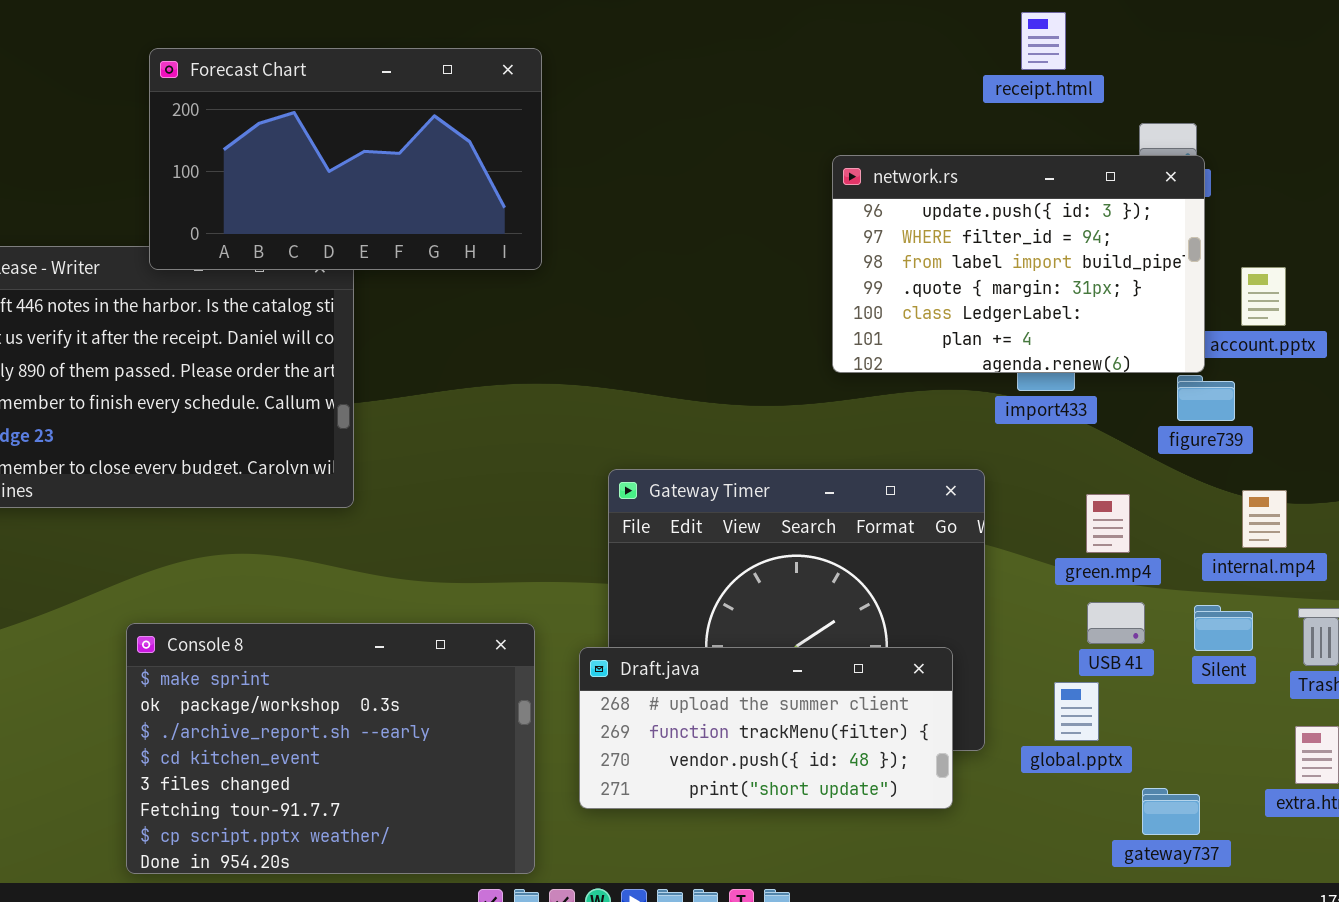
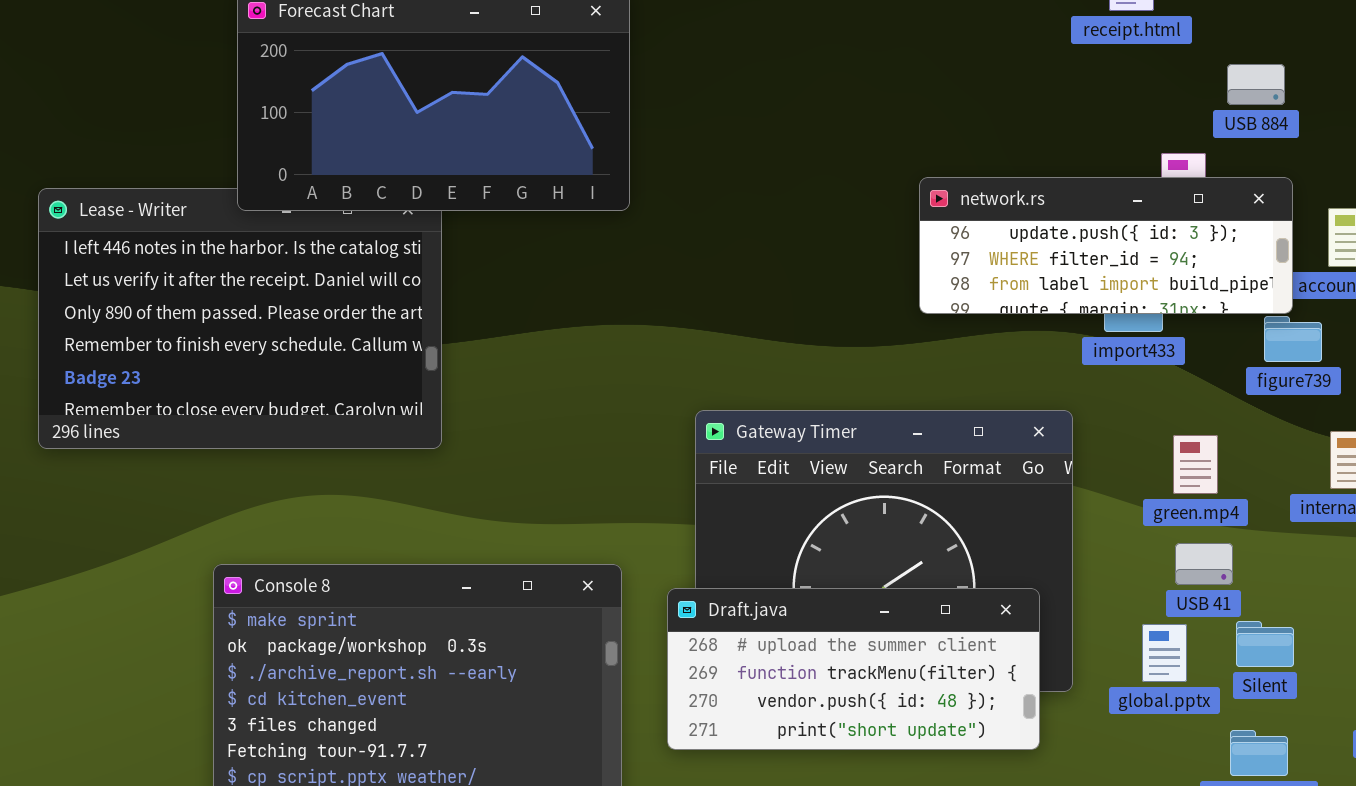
network.rs: [832,155,1205,373] -> [919,177,1293,314], resized
Silent: [1194,605,1253,651] -> [1236,621,1294,667], moved

